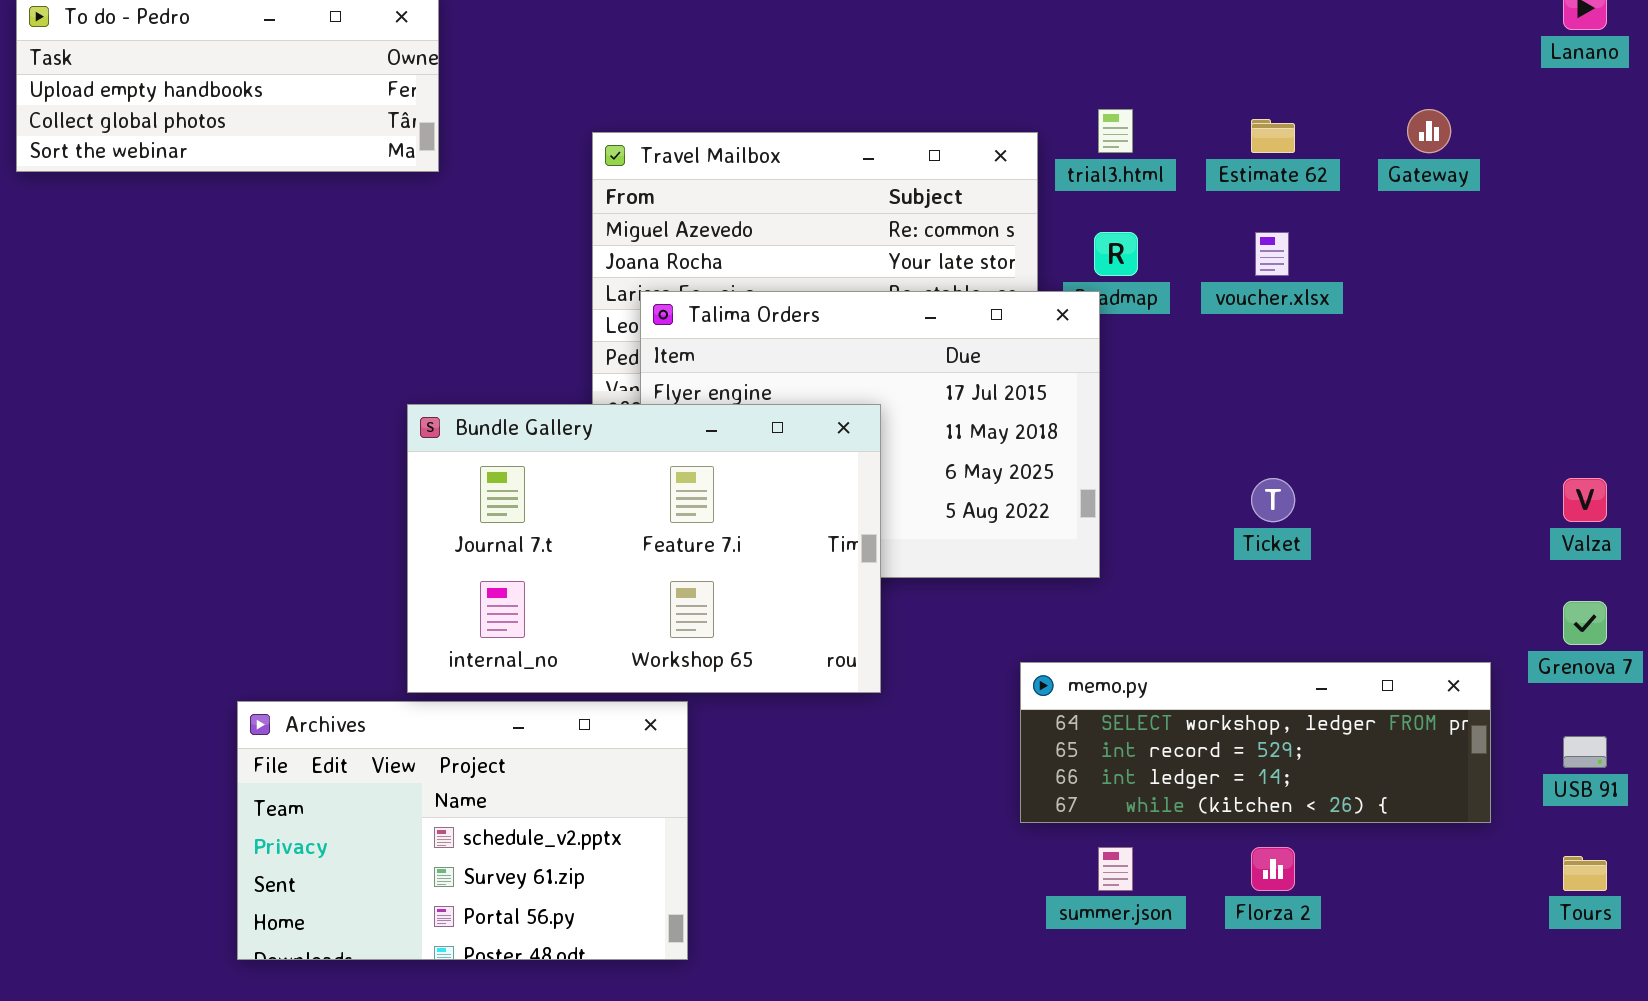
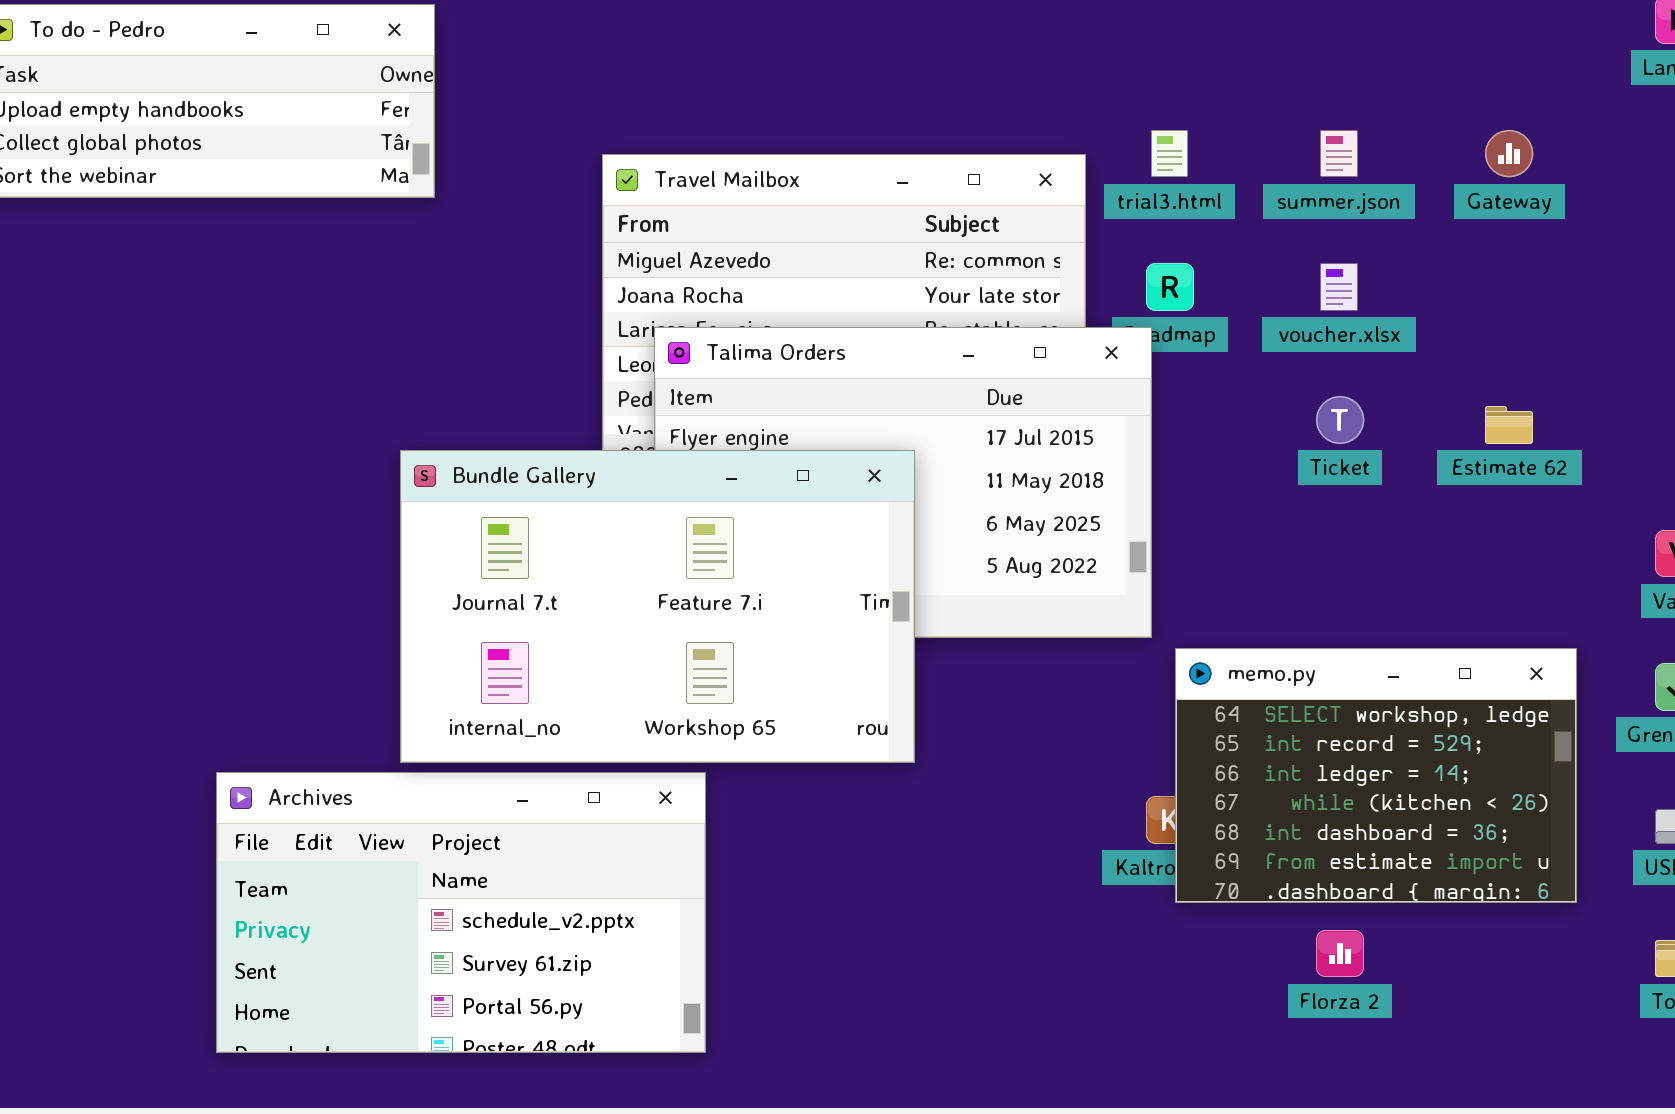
Estimate 62: [1251,119,1295,153] -> [1485,406,1533,444], moved
Ticket: [1251,478,1295,522] -> [1316,396,1364,444], moved
memo.py: [1020,662,1491,823] -> [1175,648,1577,903], resized
summer.json: [1098,847,1133,891] -> [1320,130,1358,177], moved

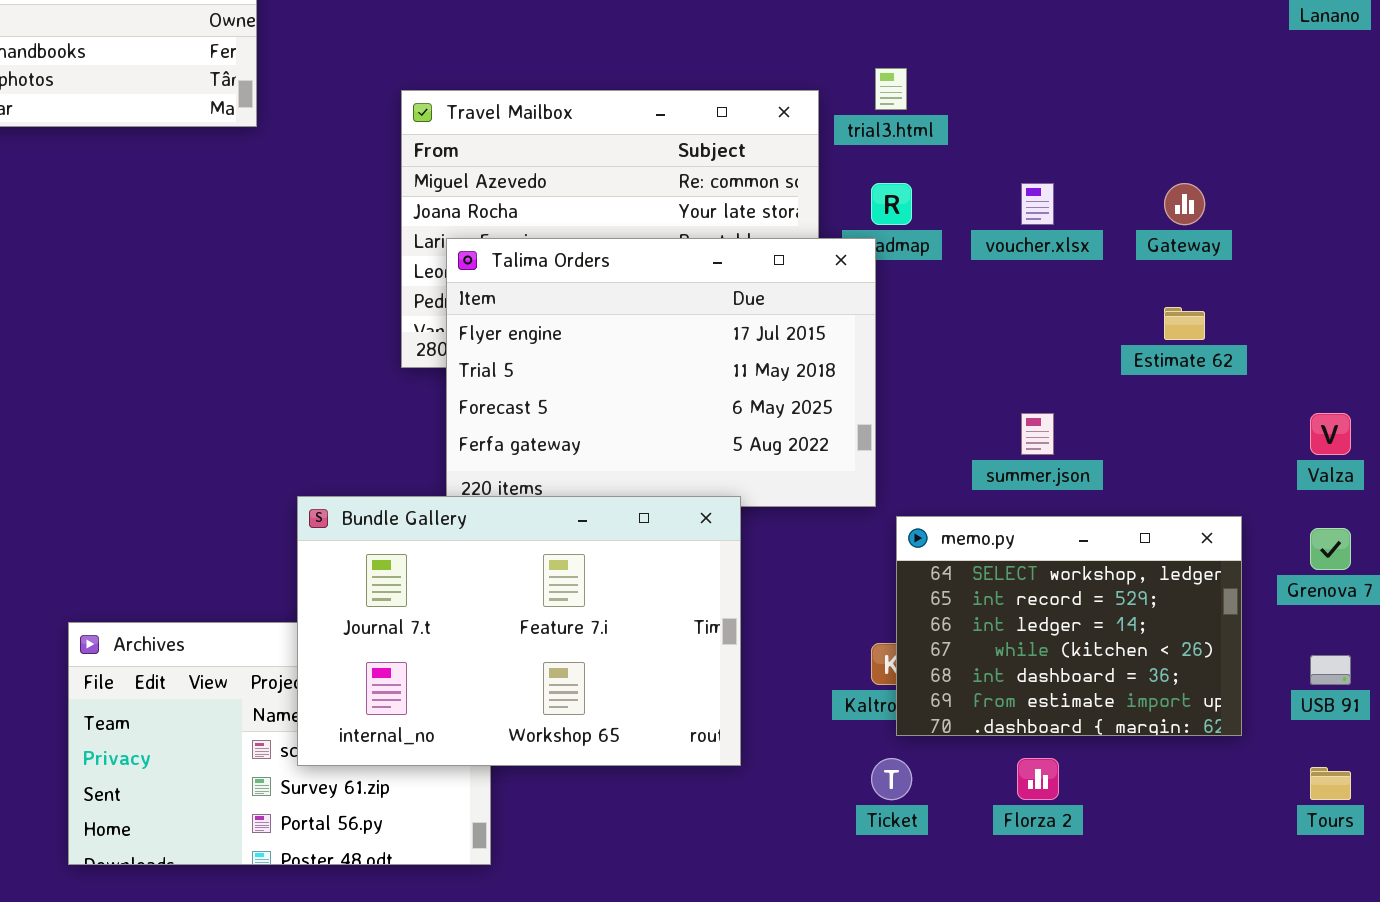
summer.json: [1320,130,1358,177] -> [1021,413,1054,455], moved
Gateway: [1485,130,1533,177] -> [1164,183,1205,225], moved
Ticket: [1316,396,1364,444] -> [871,758,912,800], moved
Bundle Gallery: [400,450,915,763] -> [297,496,741,766], moved

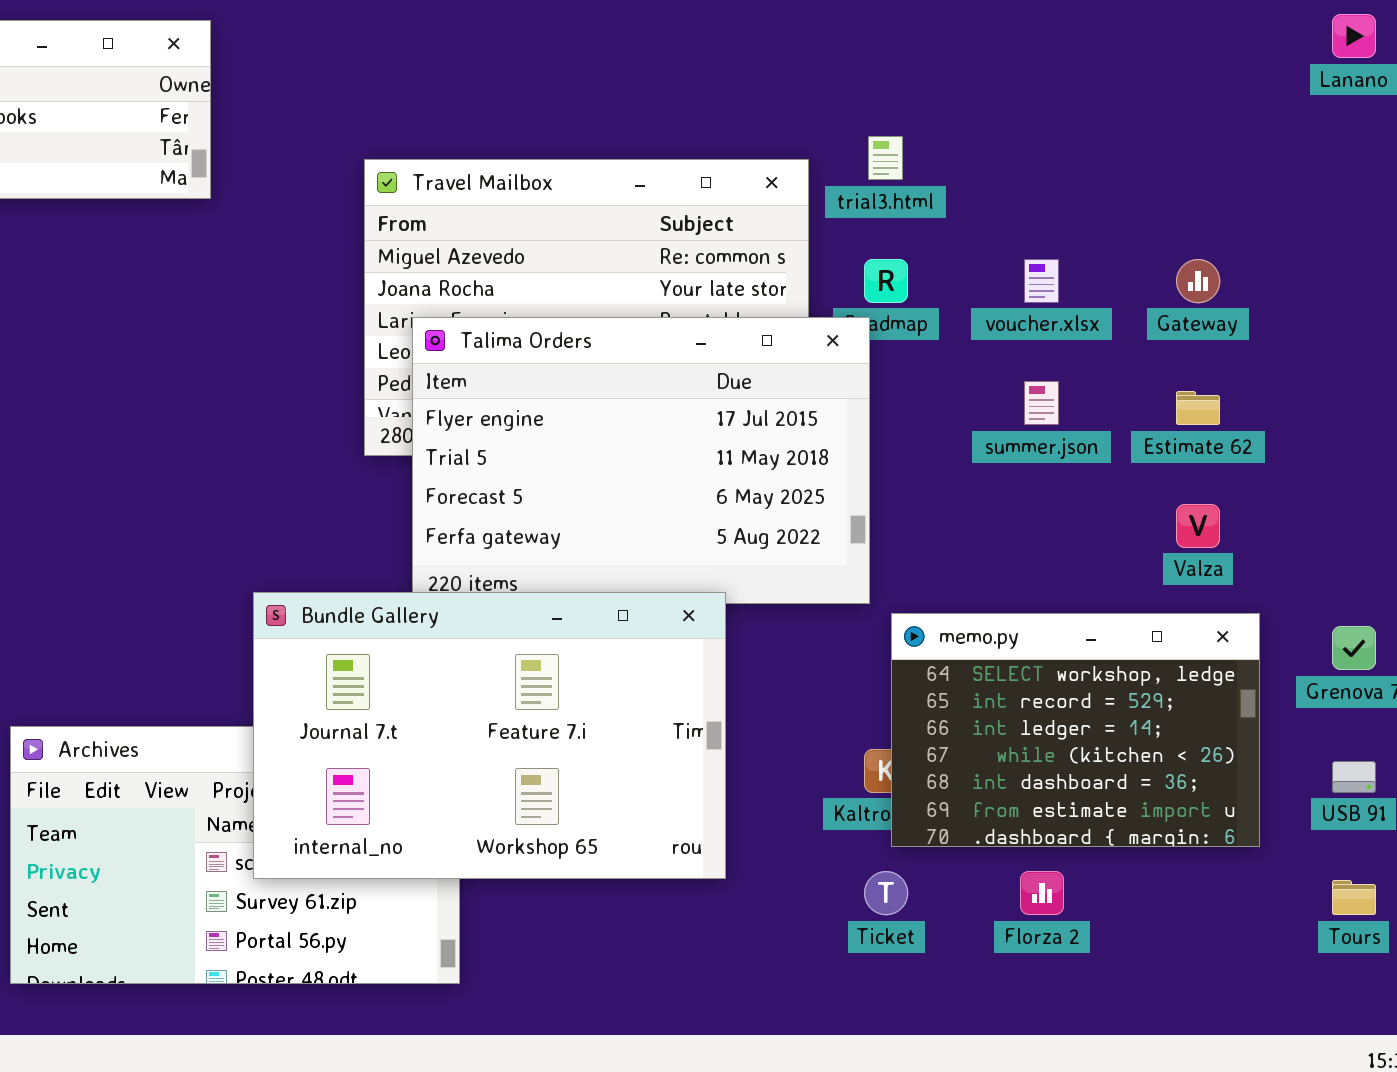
summer.json: [1021,413,1054,455] -> [1024,381,1059,425], moved
Valza: [1310,413,1351,455] -> [1176,504,1220,548], moved

